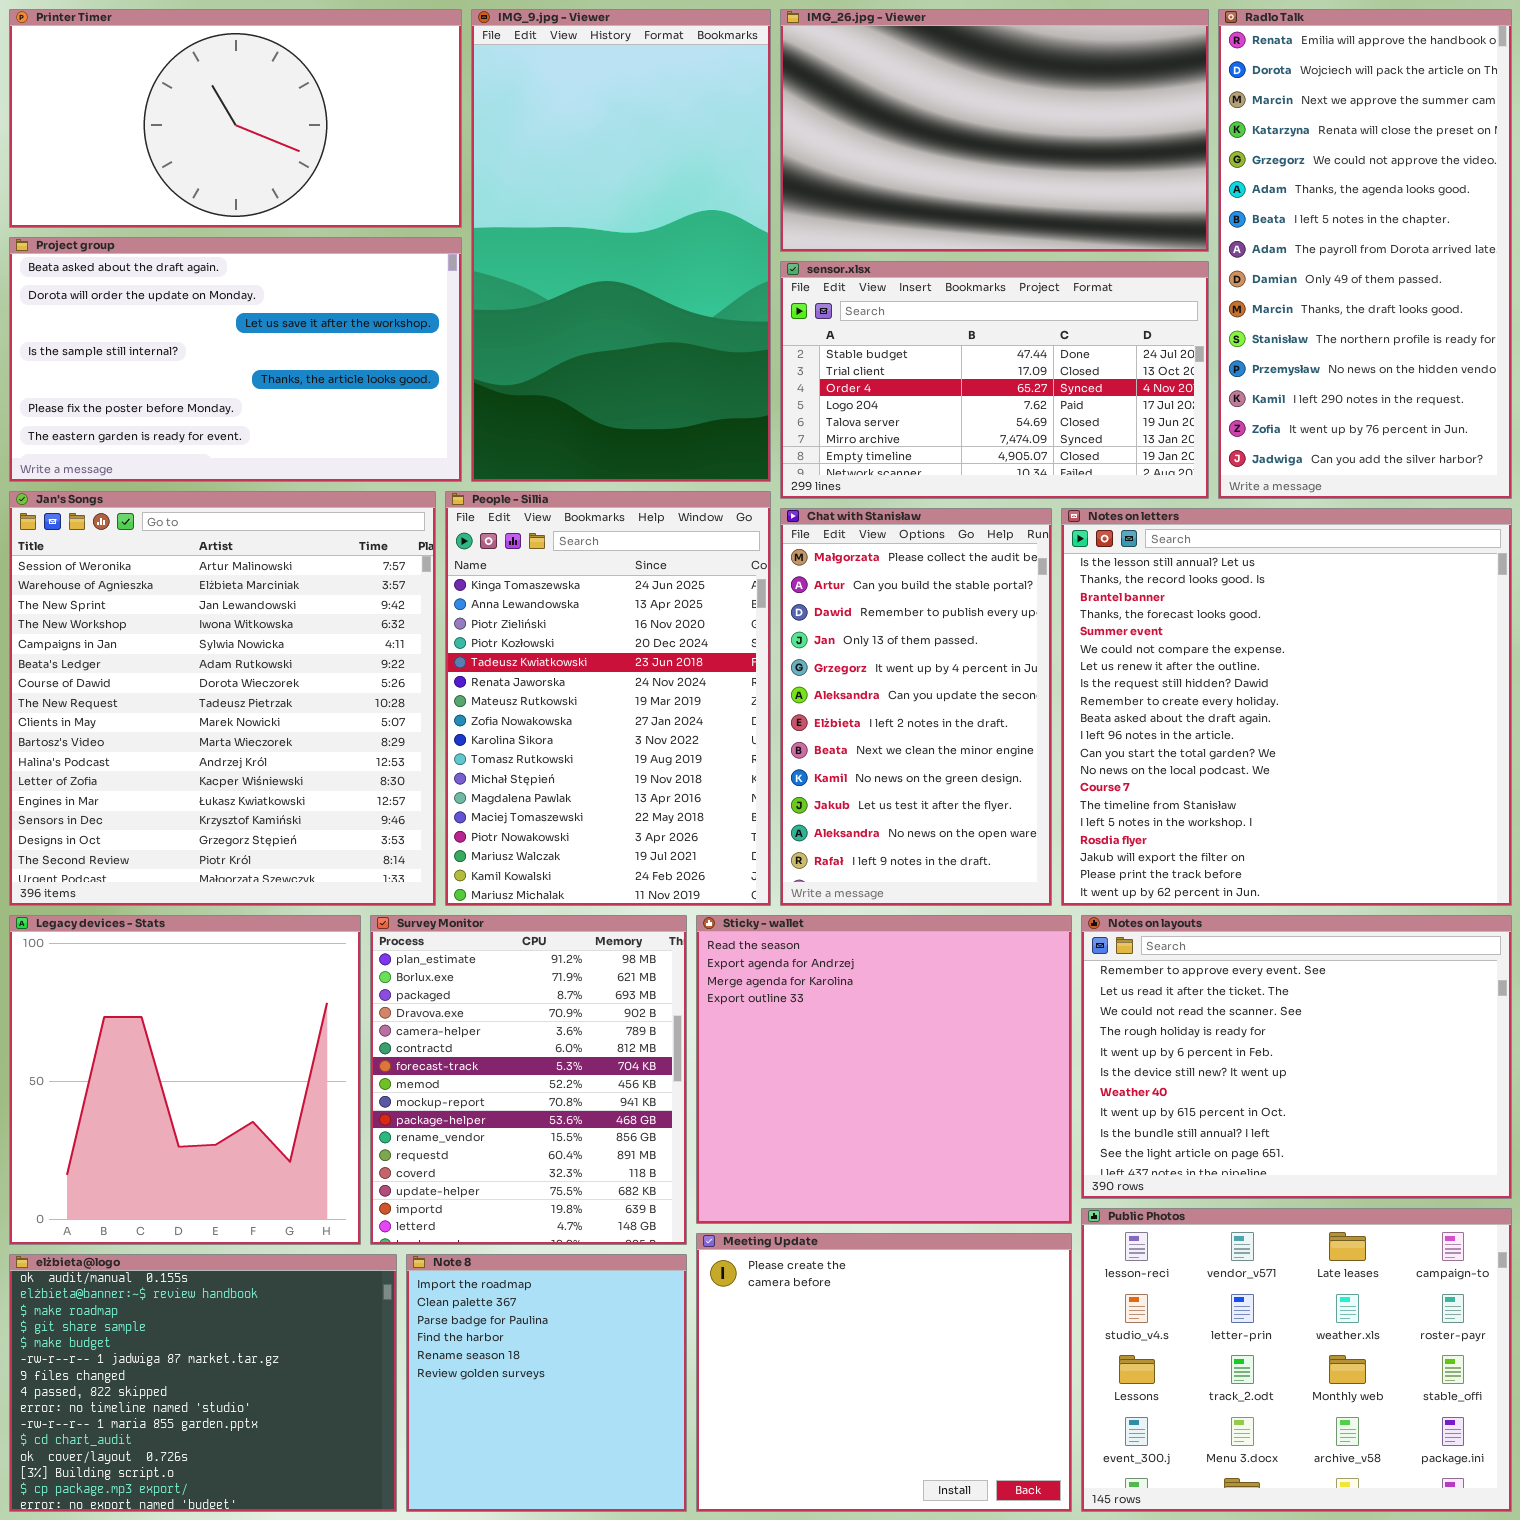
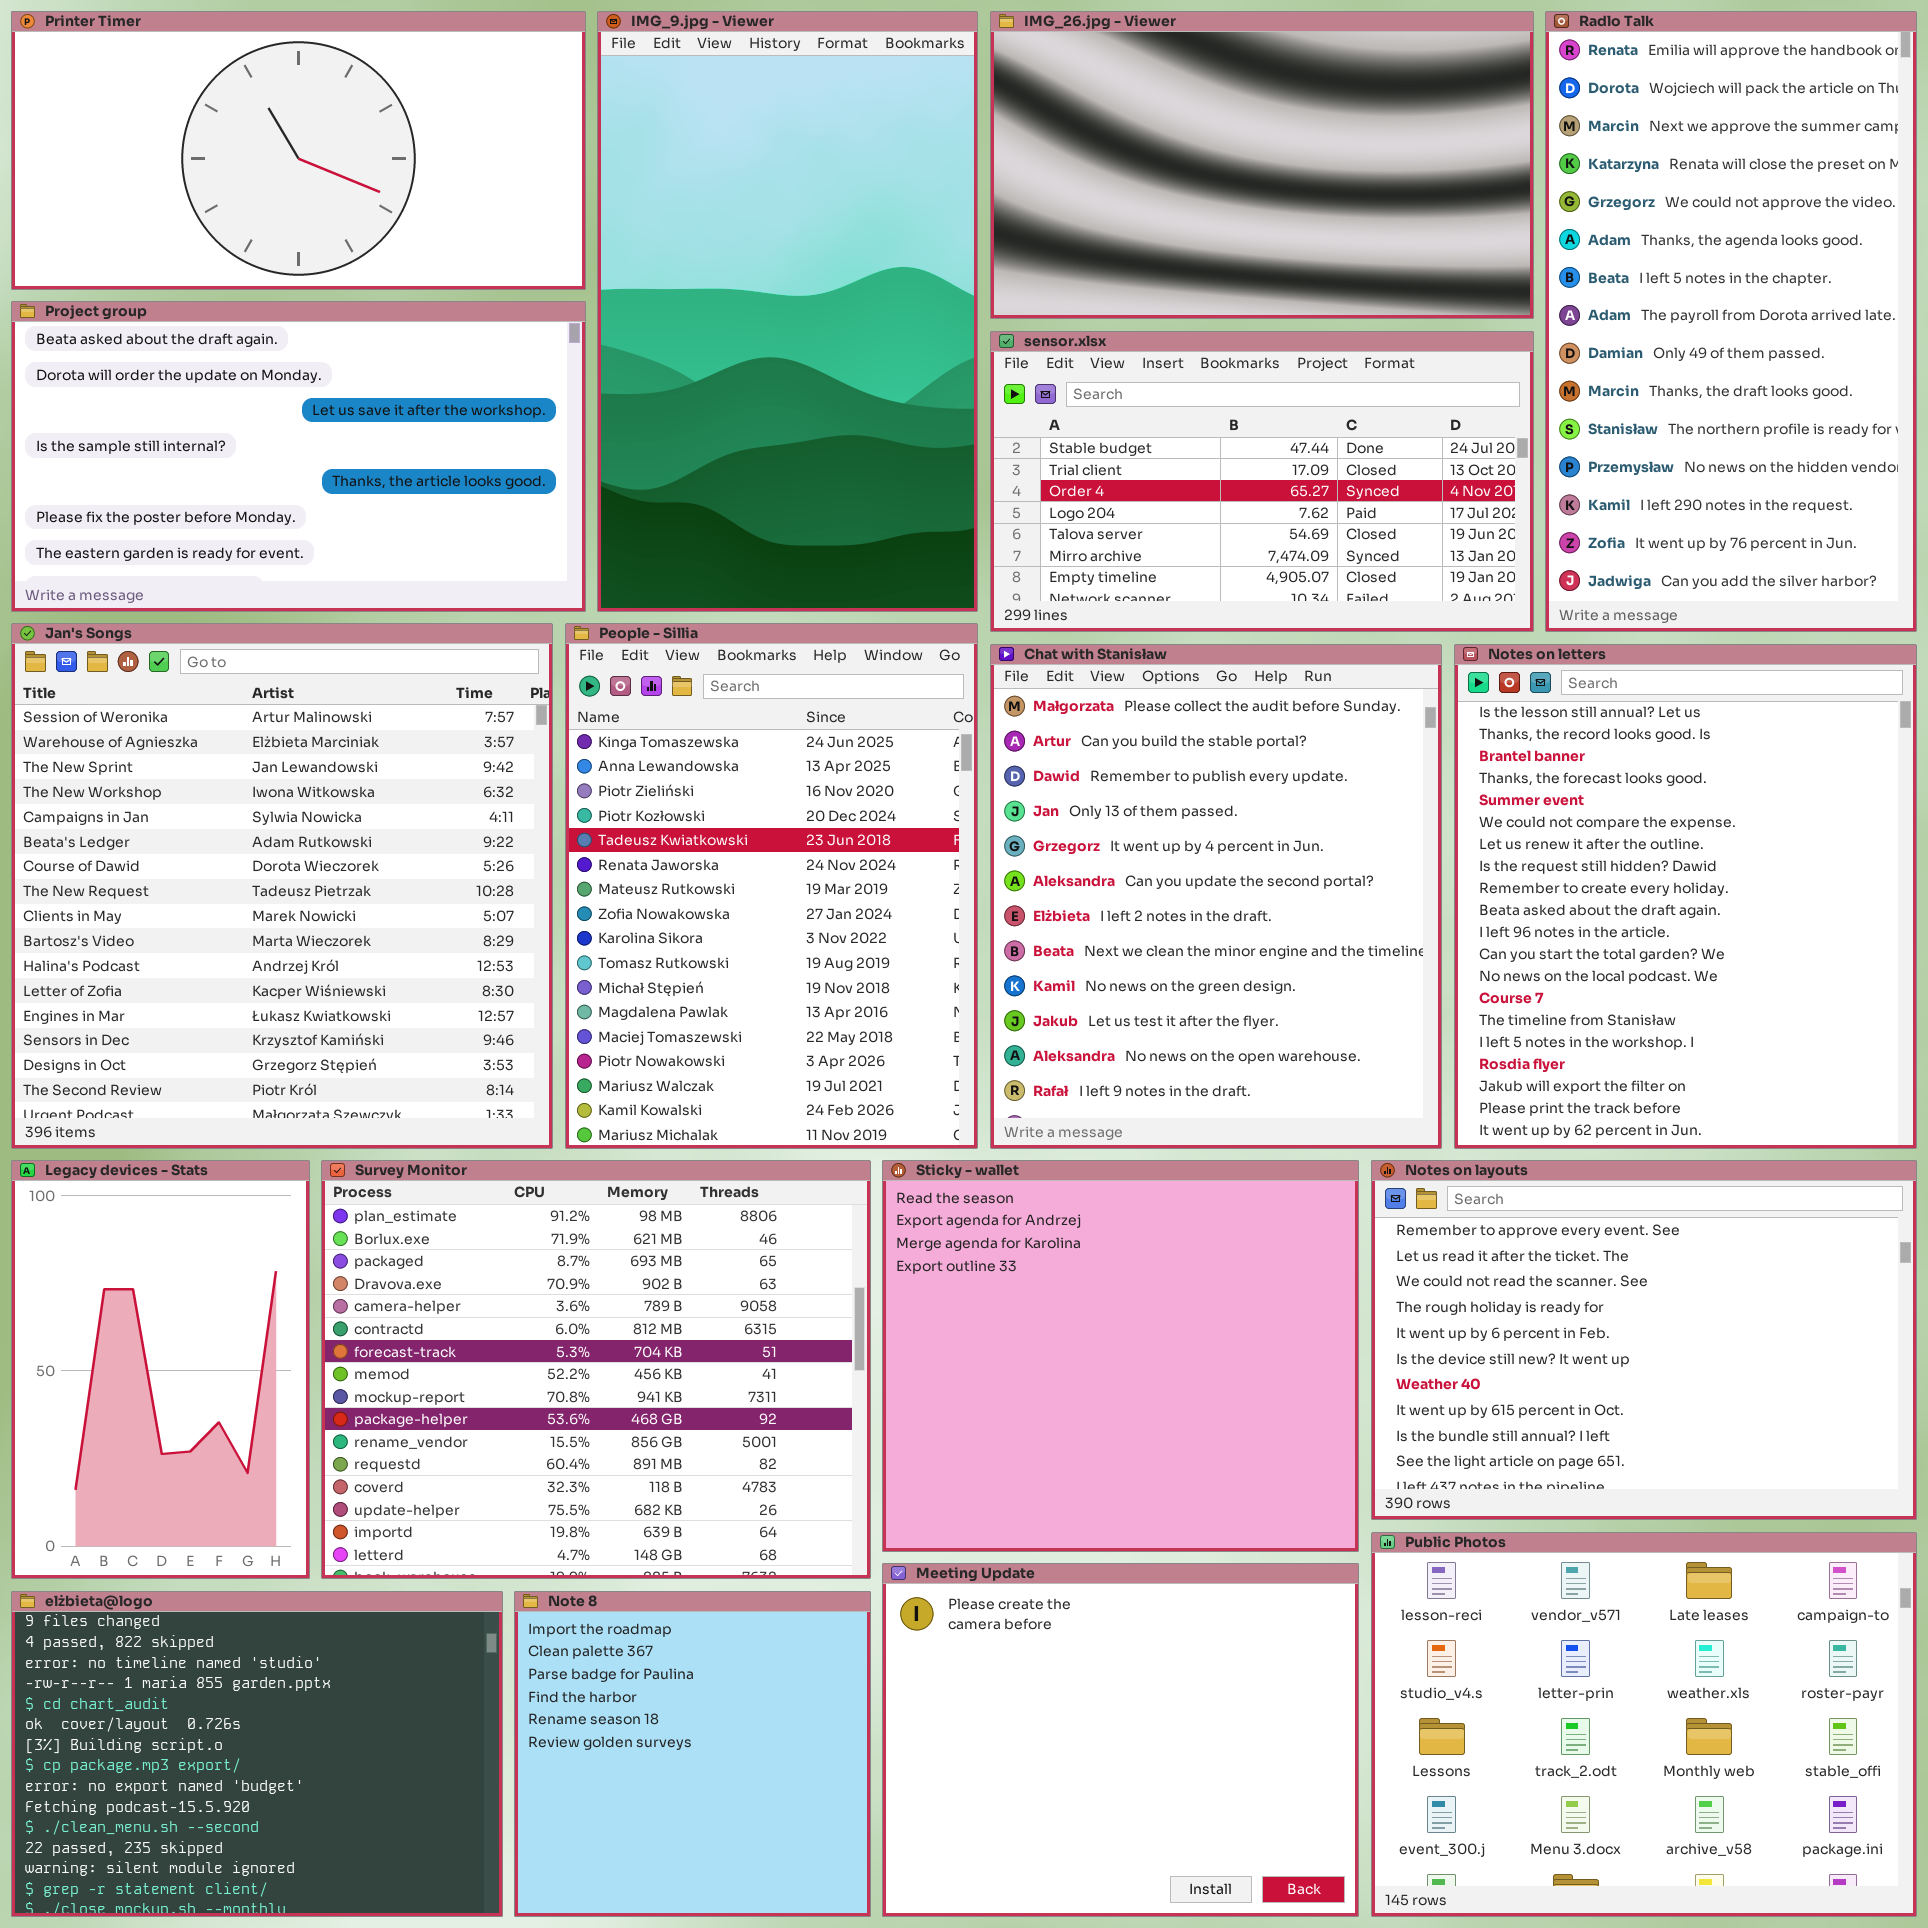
Chat with Stanisław: [780,508,1052,906] -> [990,644,1442,1149], resized
Notes on letters: [1061,508,1512,906] -> [1454,644,1917,1149], resized
Legacy devices - Stats: [9,915,361,1245] -> [11,1160,310,1579], resized
Survey Monitor: [370,915,687,1245] -> [321,1160,871,1579], resized
elżbieta@logo: [9,1254,397,1512] -> [11,1591,503,1917], scrolled down 6 rows

